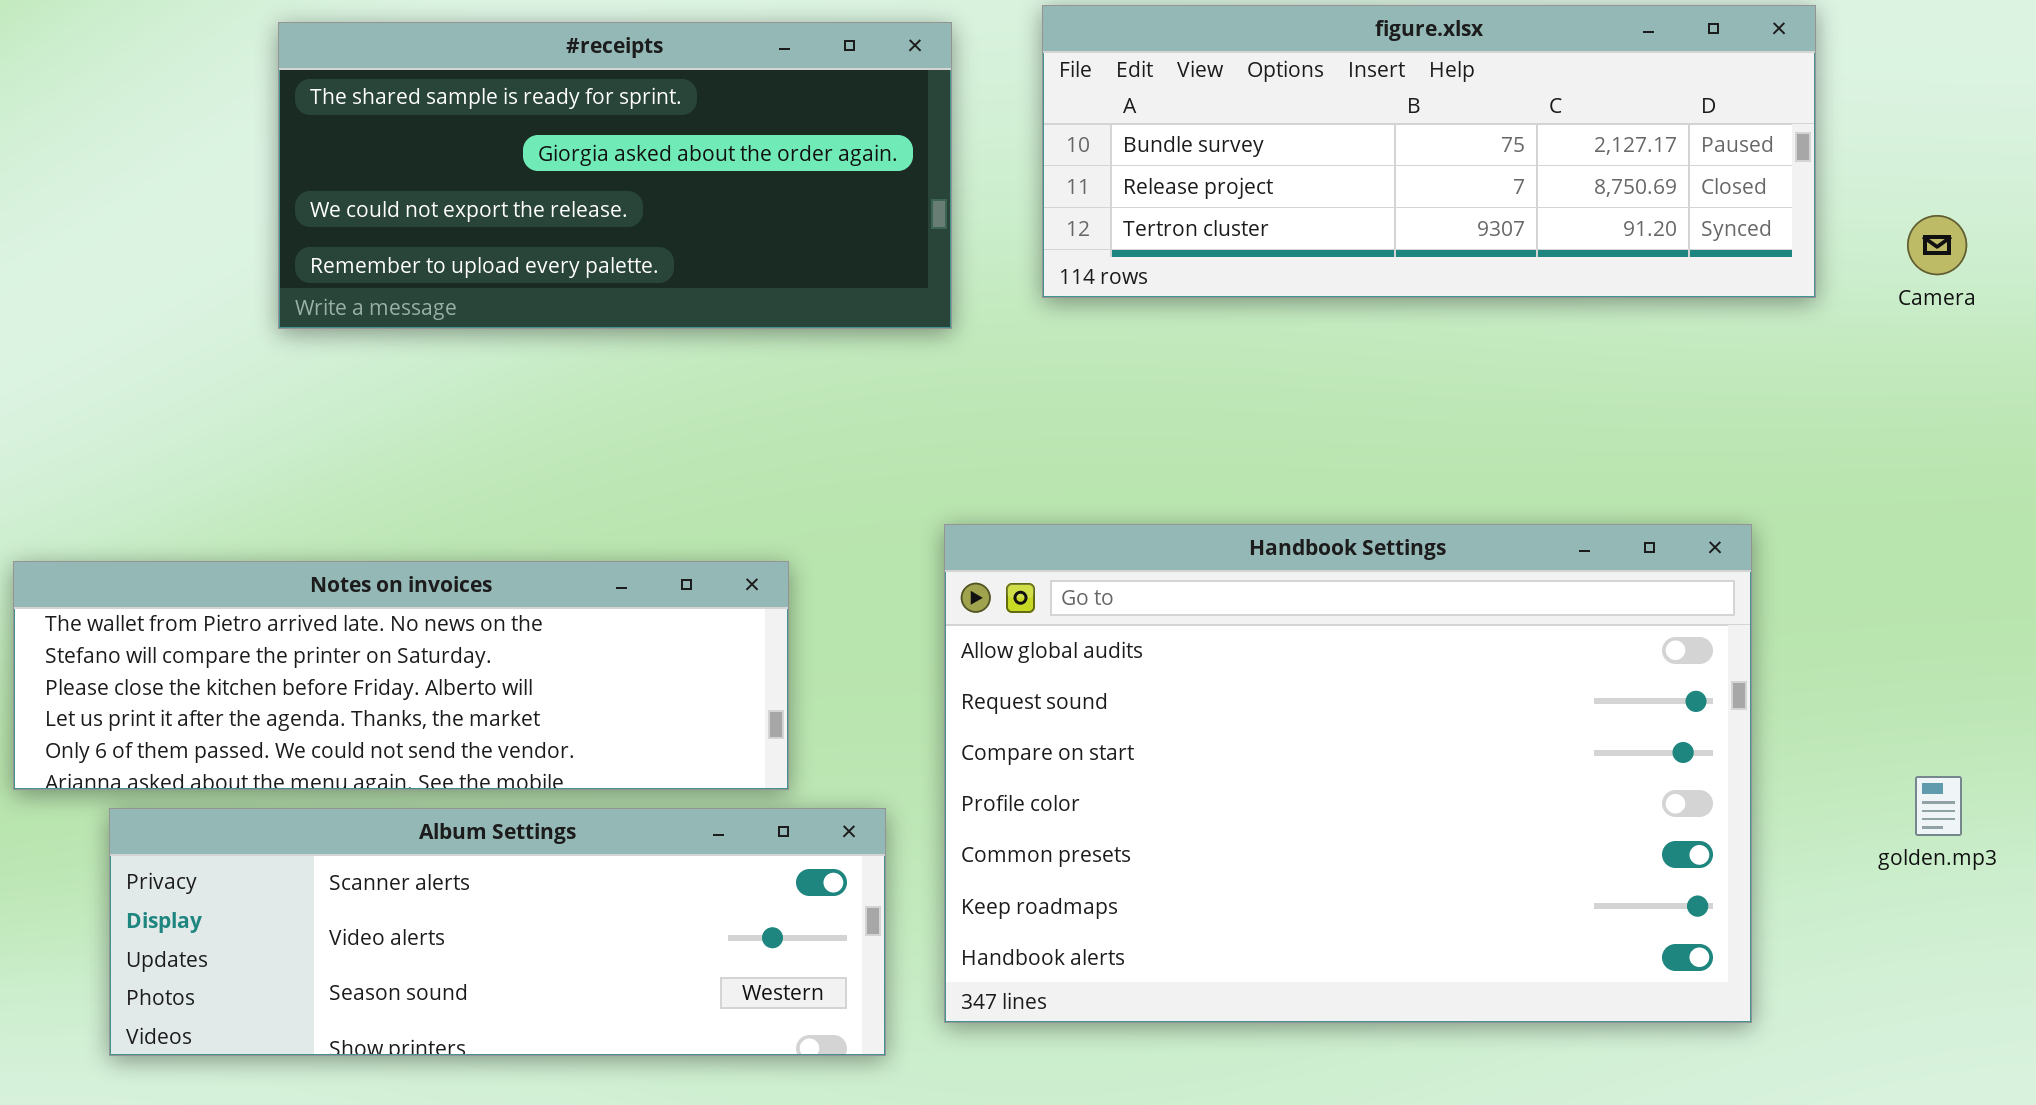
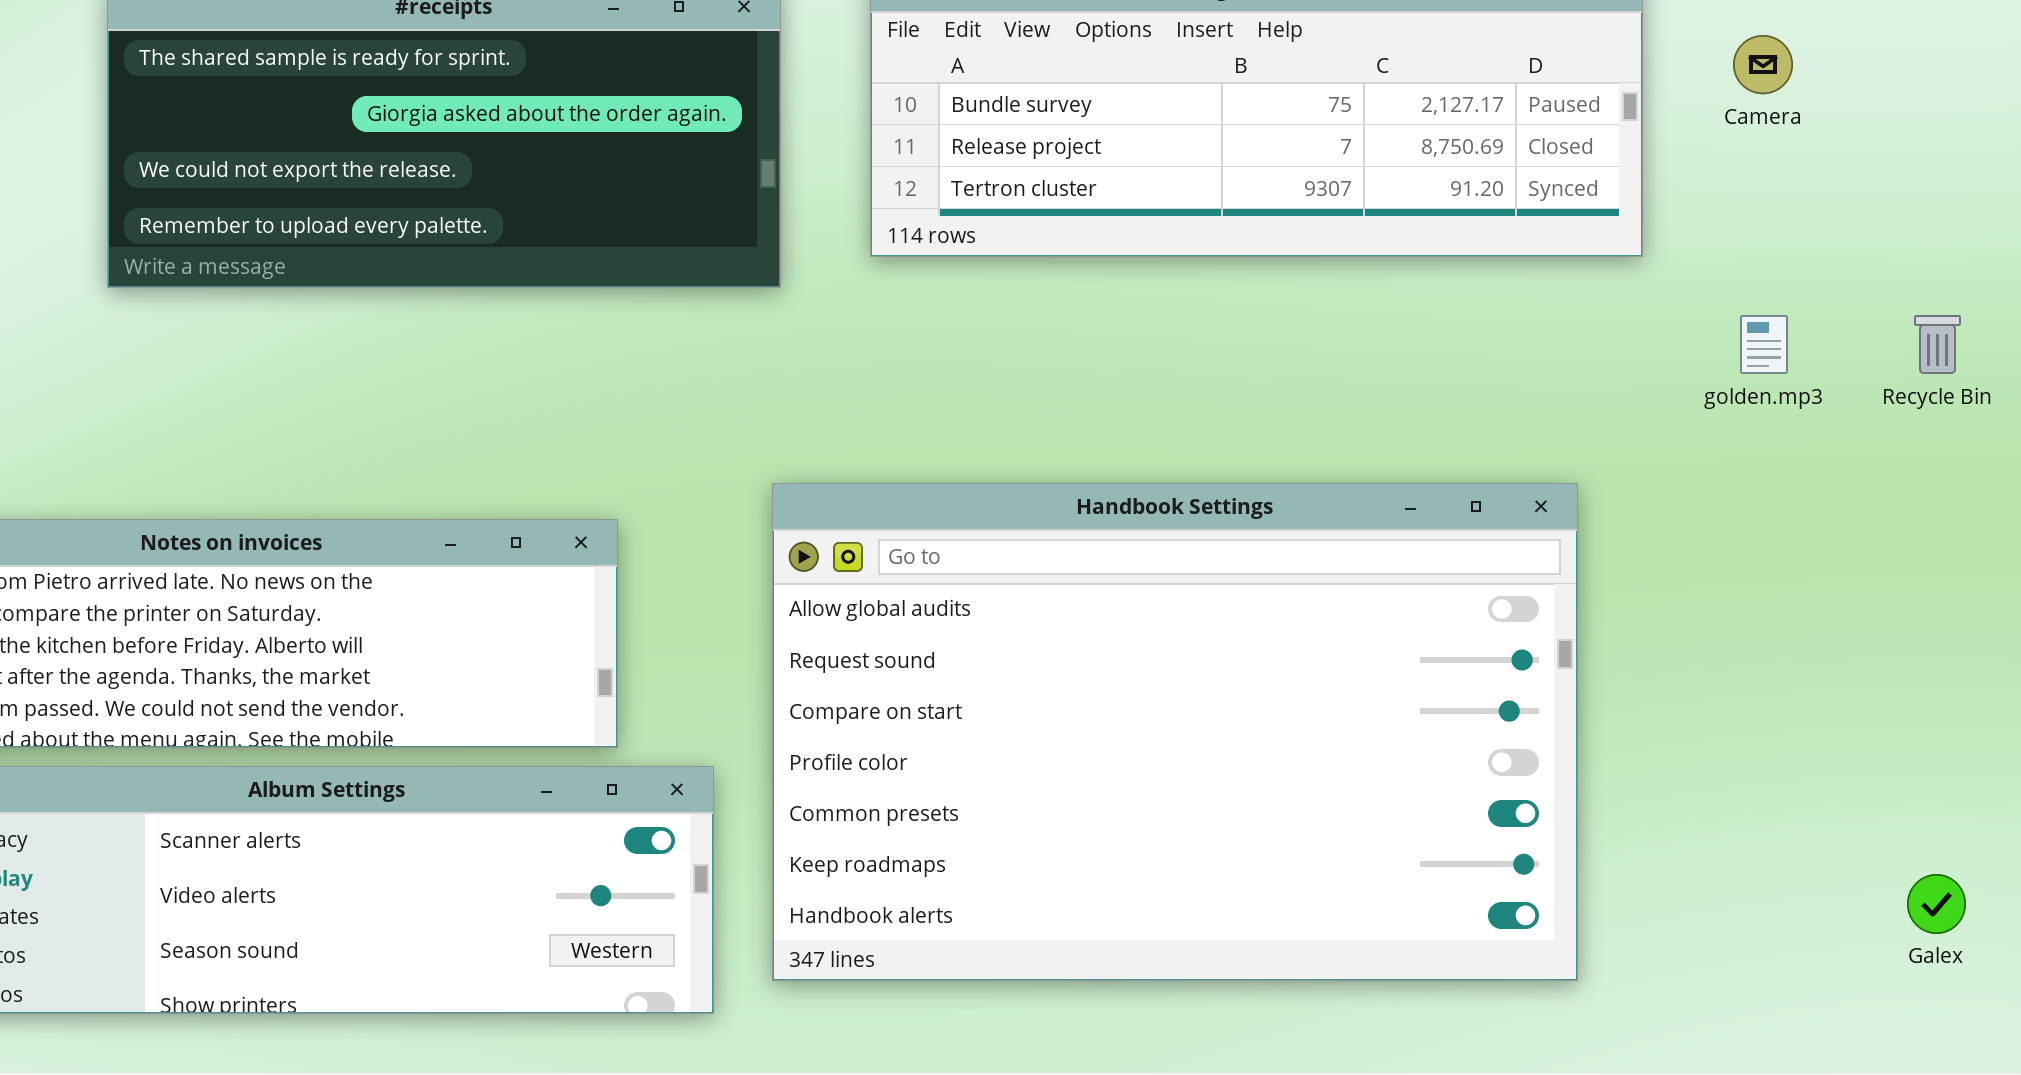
Camera: [1907,215,1967,275] -> [1733,35,1793,94], moved
golden.mp3: [1915,776,1962,836] -> [1740,315,1788,374], moved

